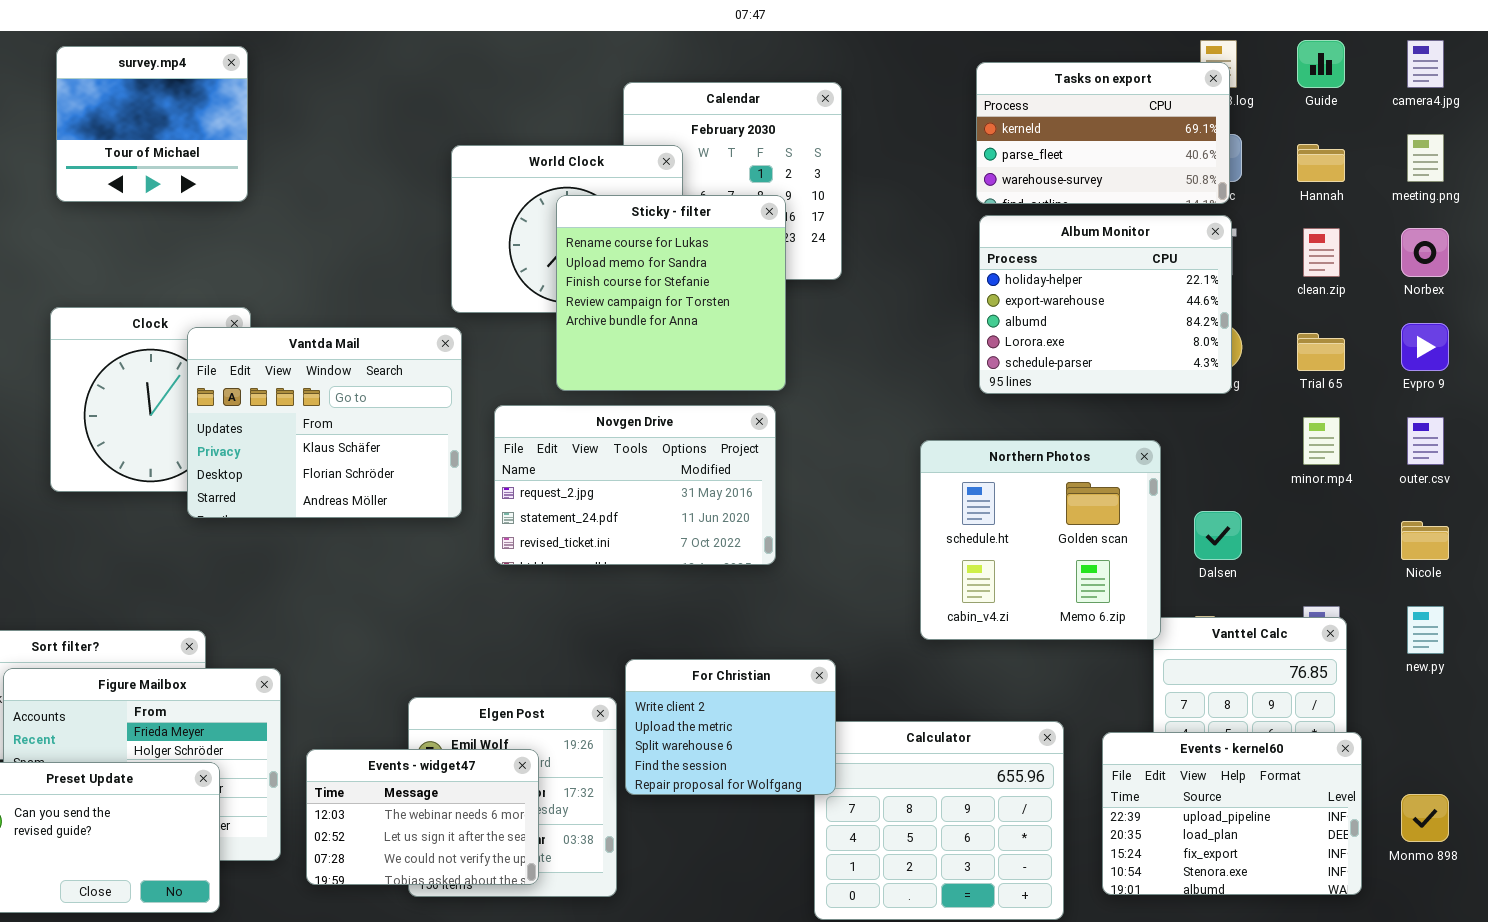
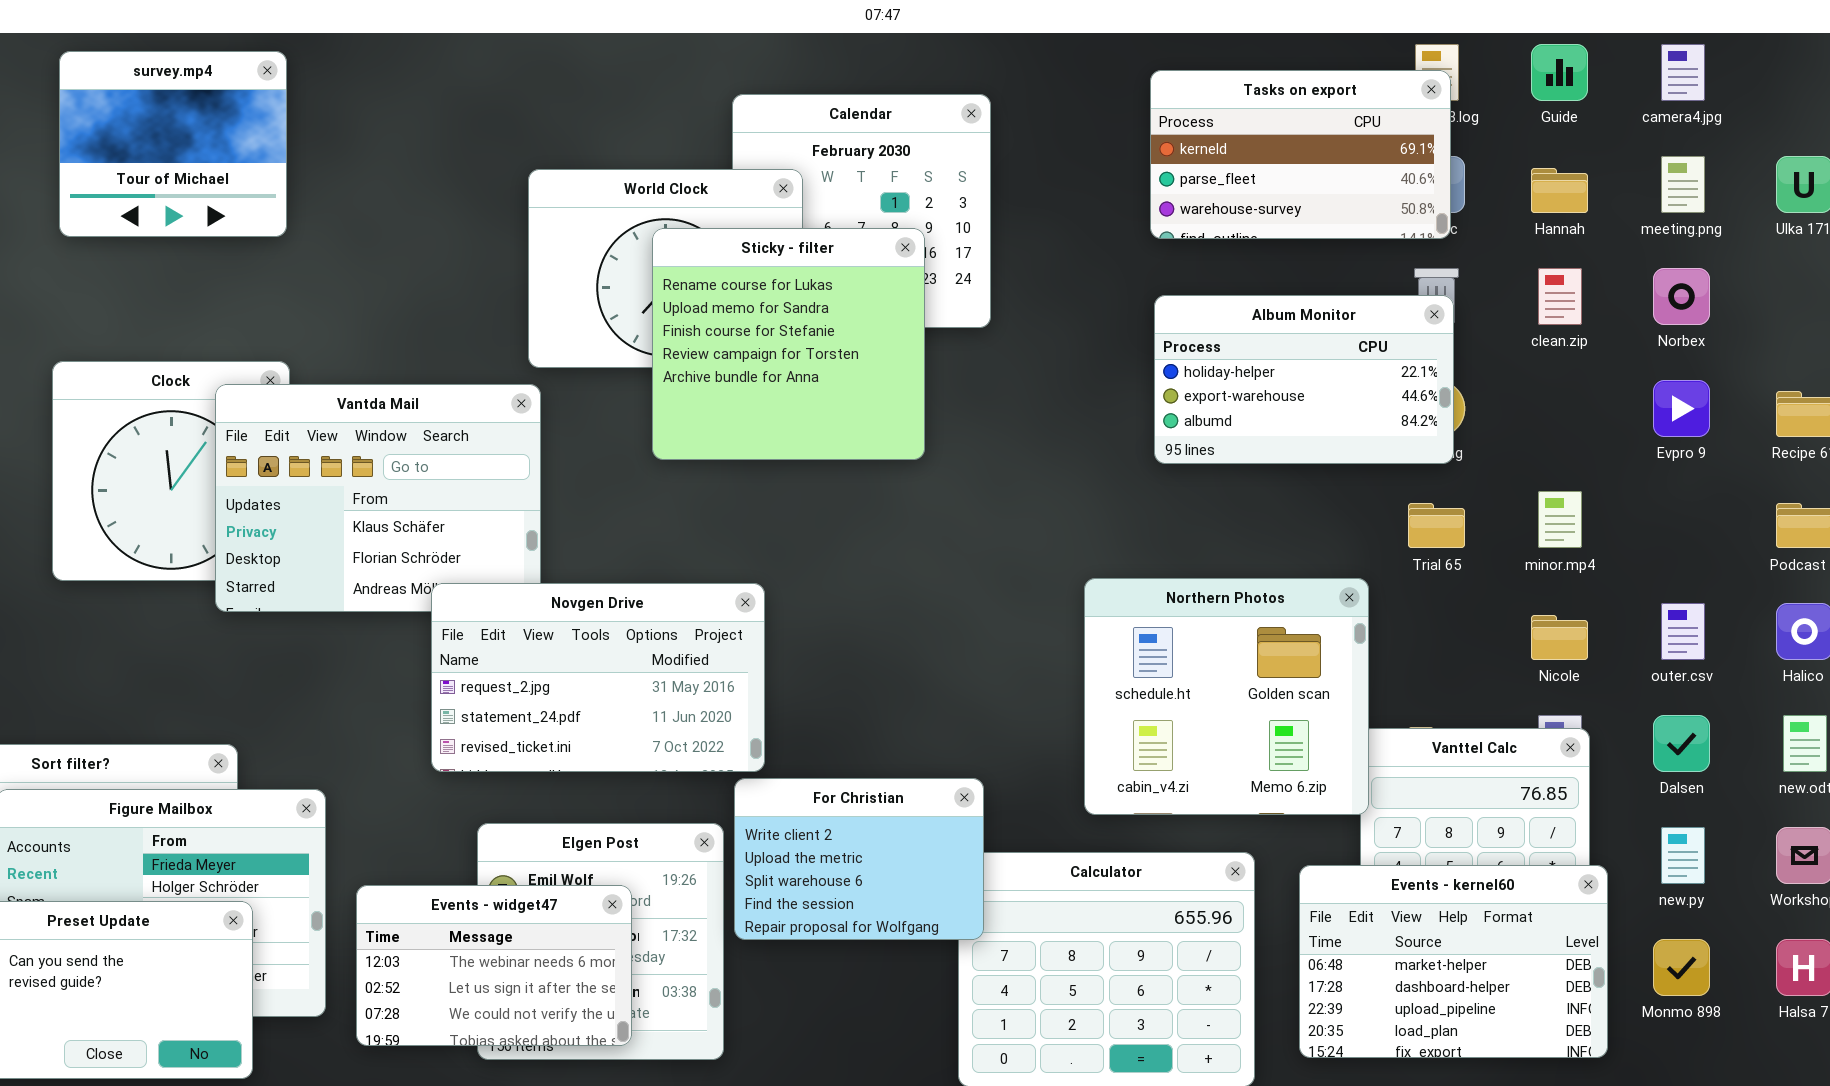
Album Monitor: [979,215,1232,394] -> [1154,295,1454,464], resized
Trial 65: [1297,333,1345,371] -> [1408,503,1465,548], moved
Novgen Drive: [494,405,776,565] -> [431,583,765,772], moved
outer.csv: [1407,417,1444,465] -> [1661,603,1705,660], moved
Northern Photos: [920,440,1161,640] -> [1084,578,1369,815], moved
Dalsen: [1194,511,1242,560] -> [1653,715,1710,772], moved
Nicole: [1401,521,1449,560] -> [1531,615,1588,660], moved
new.py: [1407,606,1444,654] -> [1661,827,1705,884], moved
Events - kernel60: [1102,732,1362,895] -> [1299,865,1608,1058], scrolled up 2 rows

